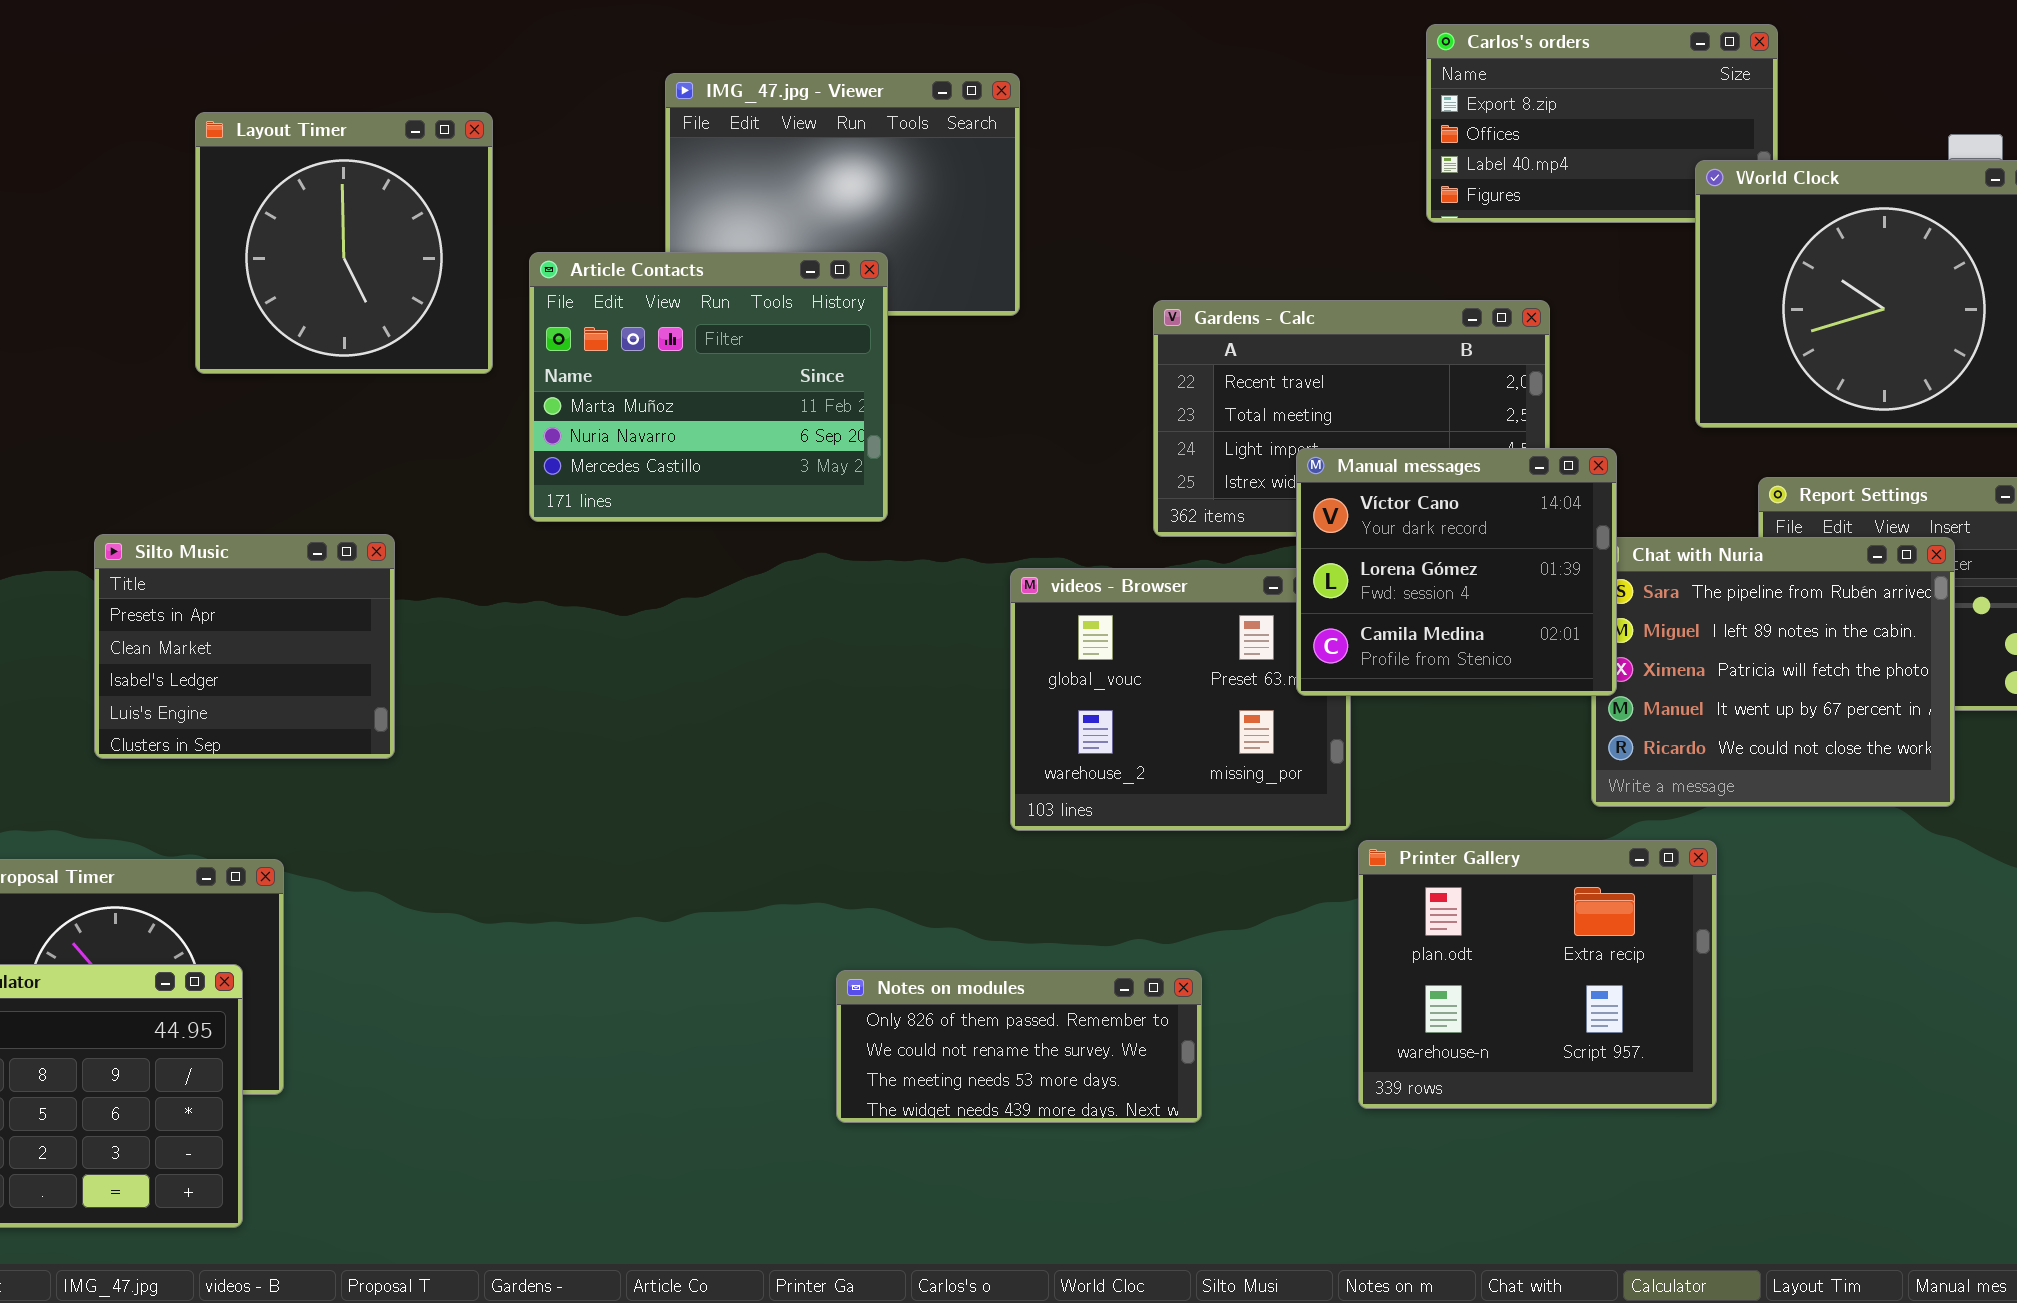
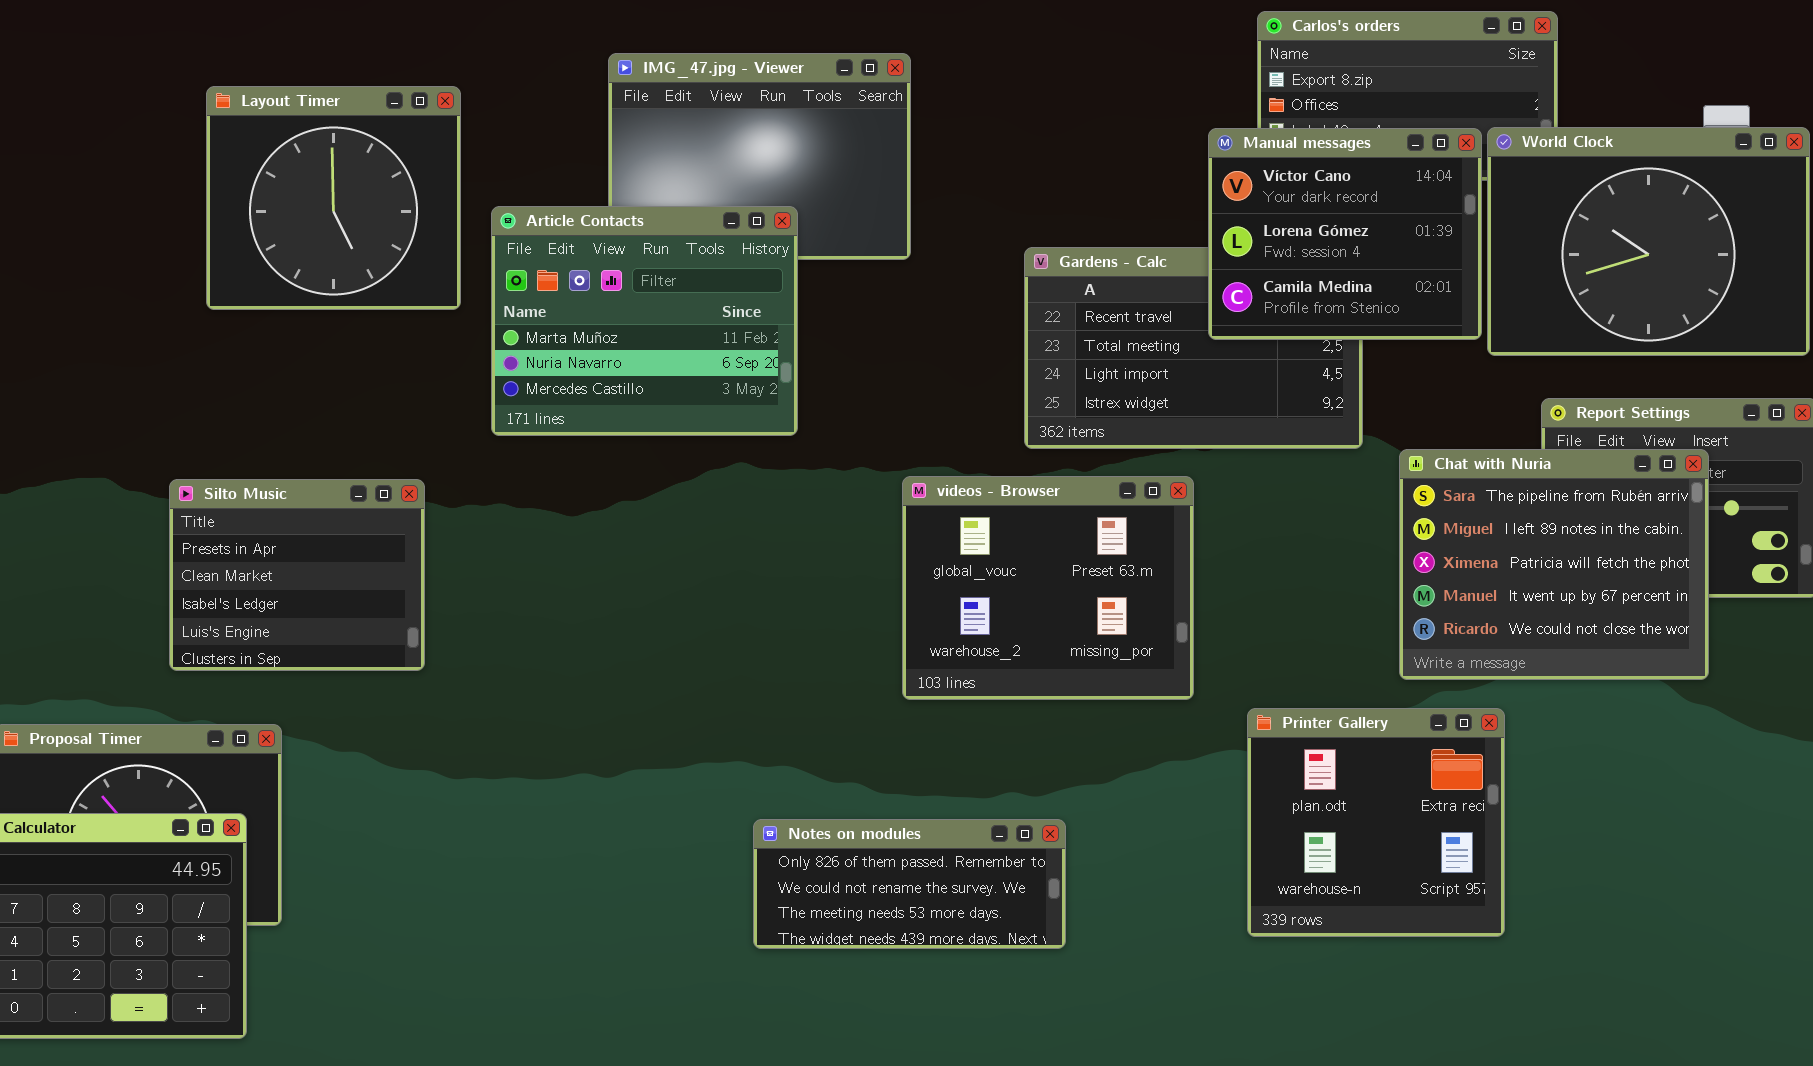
Manual messages: [1296,448,1617,696] -> [1208,128,1482,340], moved
Silto Music: [94,534,395,759] -> [169,479,425,671], moved
Printer Gallery: [1358,840,1717,1109] -> [1247,708,1505,937], resized

